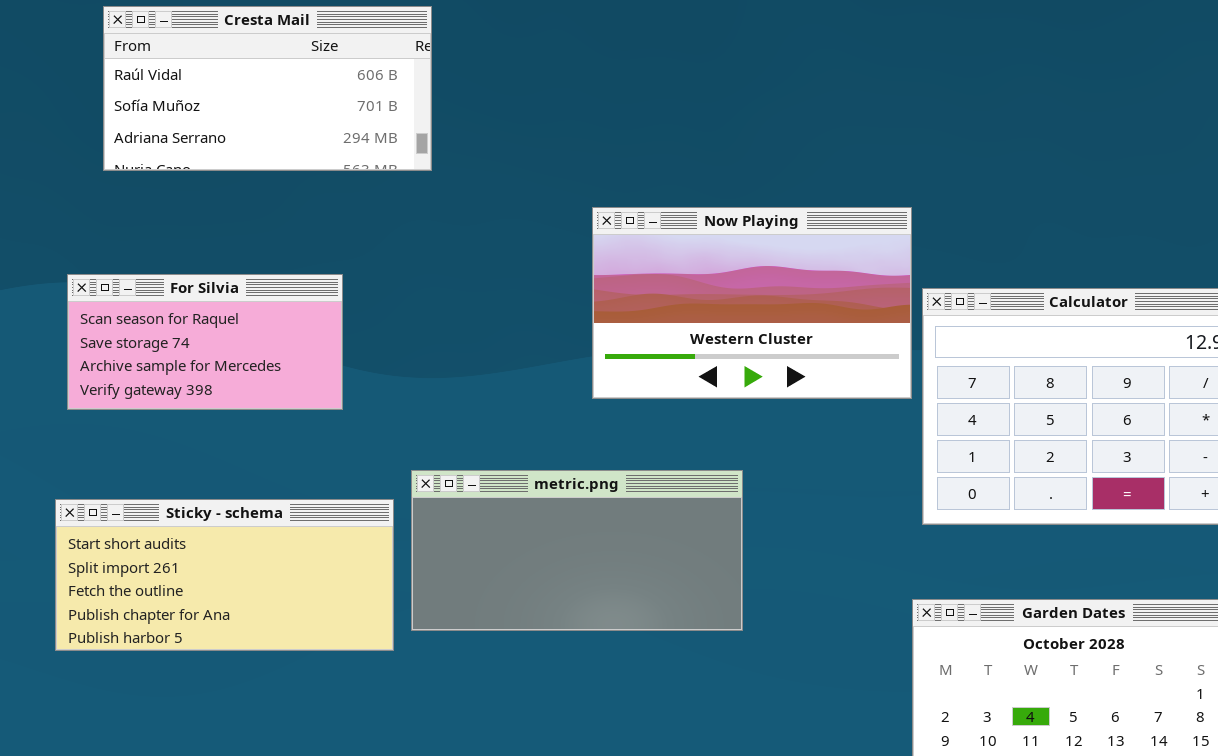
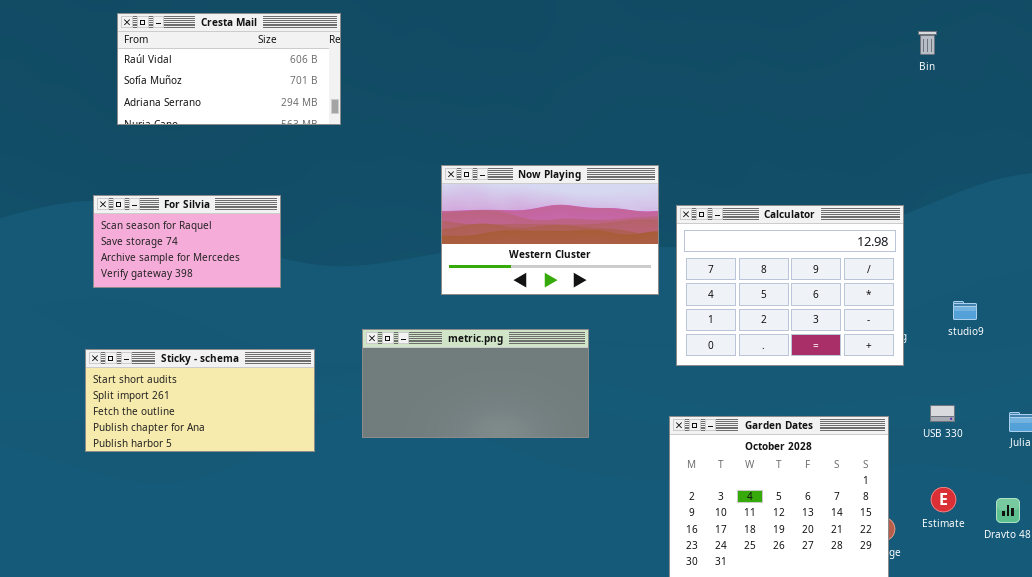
Now Playing: [592,207,912,399] -> [441,165,659,295], moved
metric.png: [411,470,743,631] -> [362,329,589,438], moved

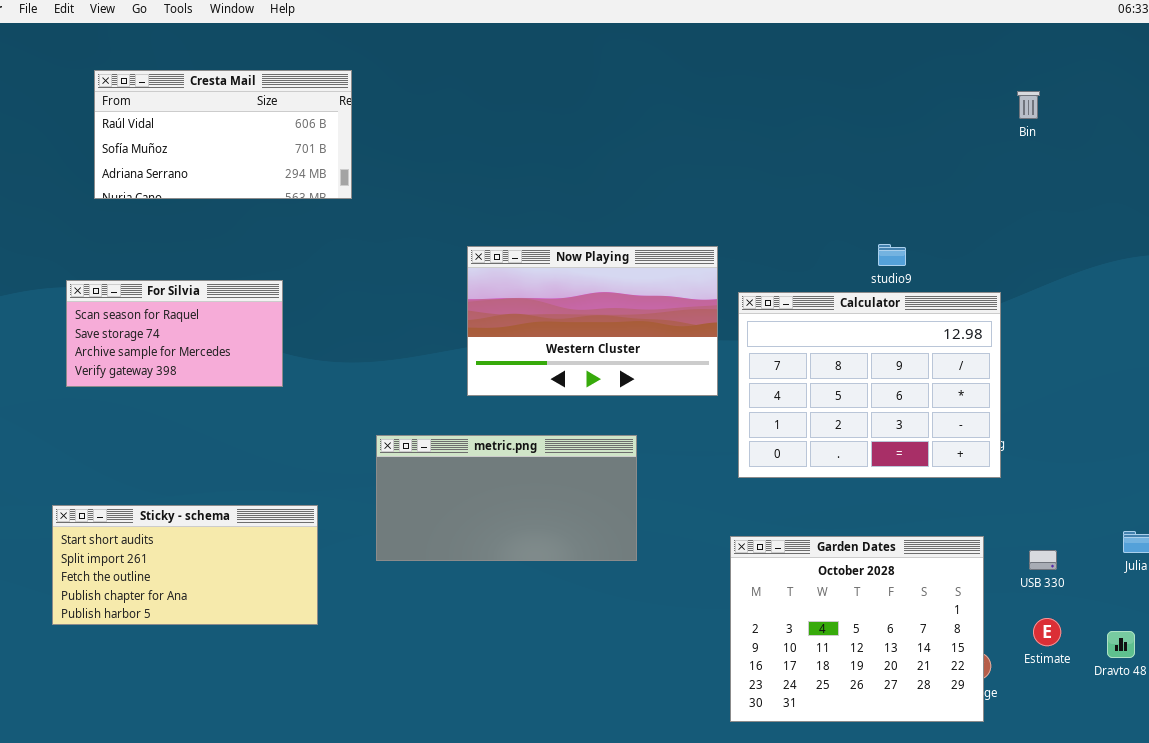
studio9: [953,301,977,320] -> [878,244,906,266], moved
Sticky - schema: [85,349,315,452] -> [52,505,318,625], moved
USB 330: [930,405,955,422] -> [1029,550,1057,570], moved

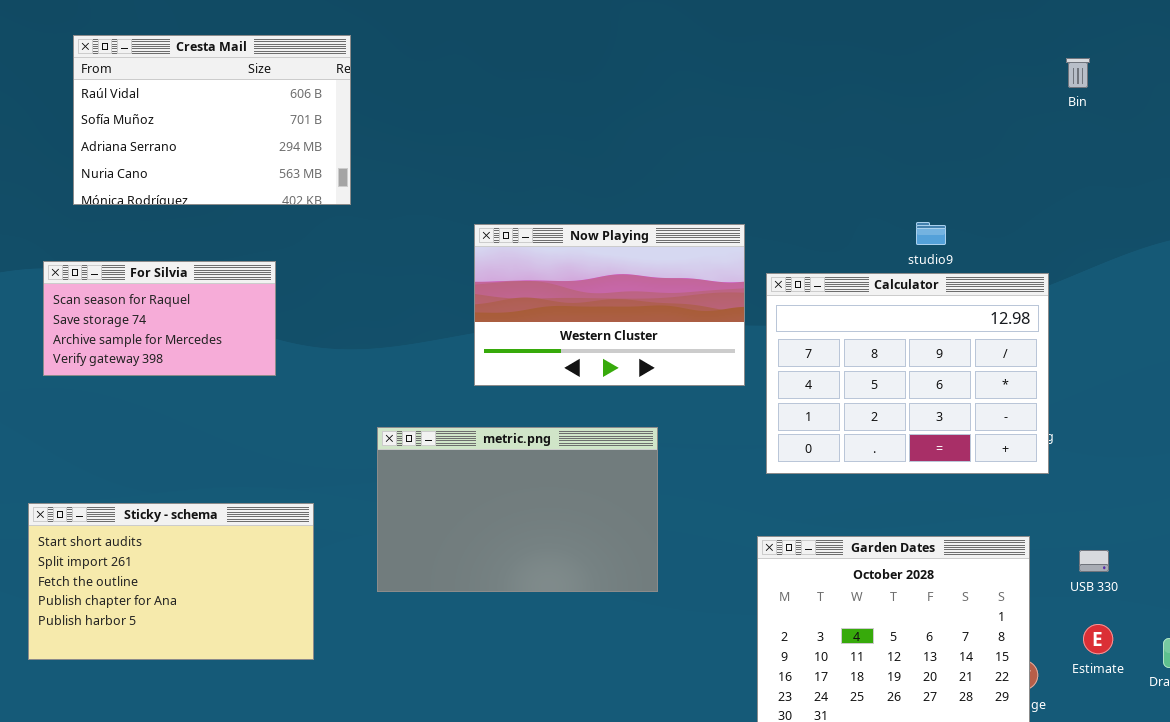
Cresta Mail: [94,70,352,199] -> [73,35,351,205], resized
metric.png: [376,435,637,561] -> [377,427,658,592], resized
Sticky - schema: [52,505,318,625] -> [28,503,314,660], resized

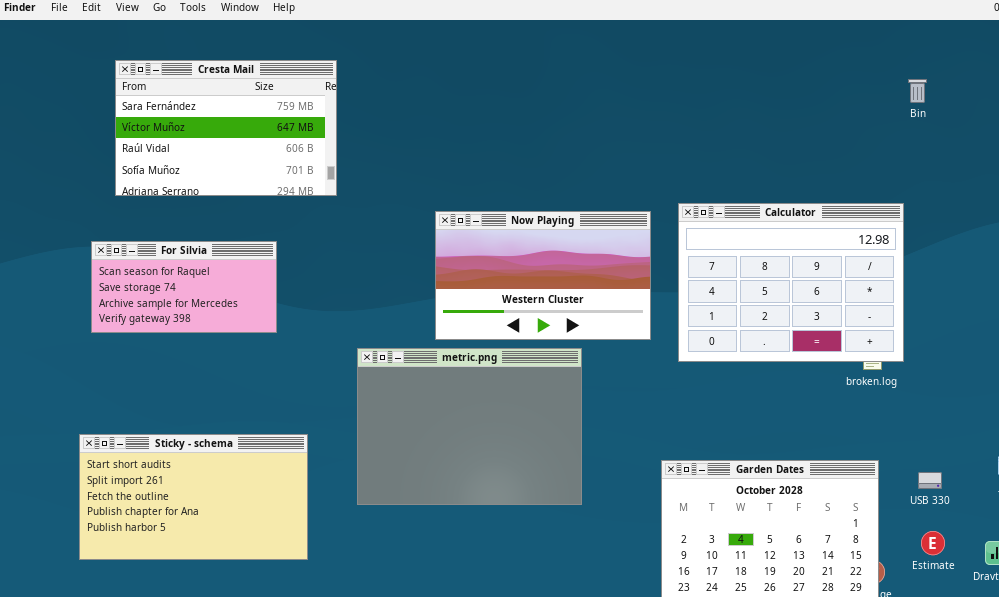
Cresta Mail: [73,35,351,205] -> [115,60,337,196], scrolled up 2 rows
Calculator: [766,273,1049,474] -> [678,203,904,362], moved
metric.png: [377,427,658,592] -> [357,348,582,505], resized

